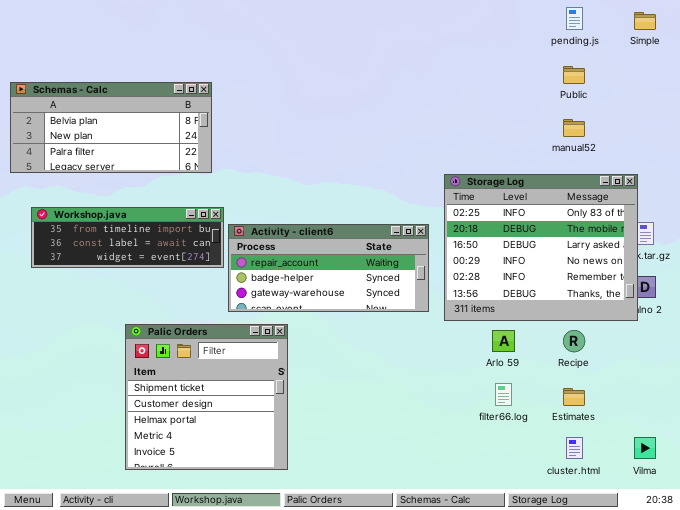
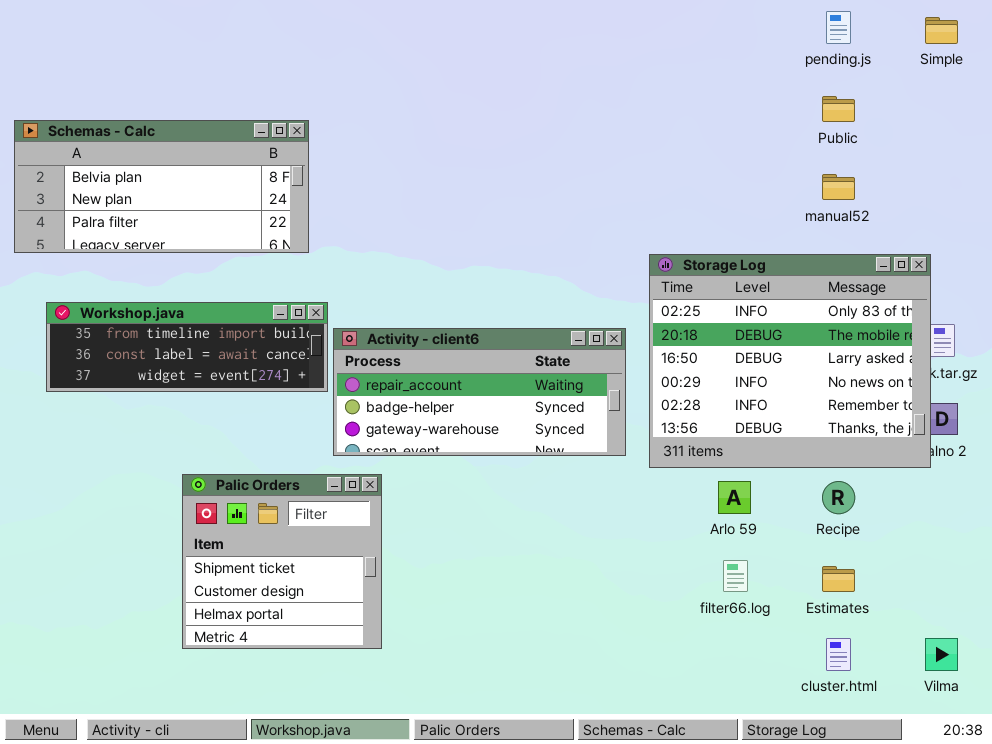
Palic Orders: [125,324,288,470] -> [182,474,382,649], resized

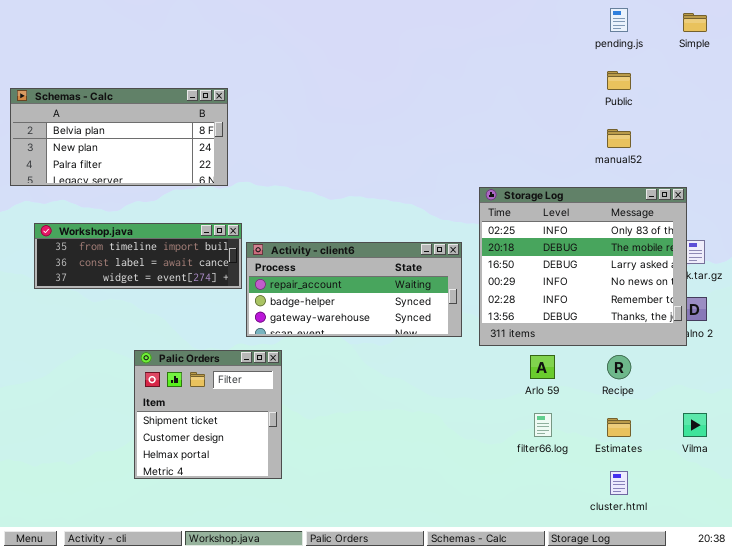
Vilma: [925,638,958,671] -> [683,413,707,437], moved

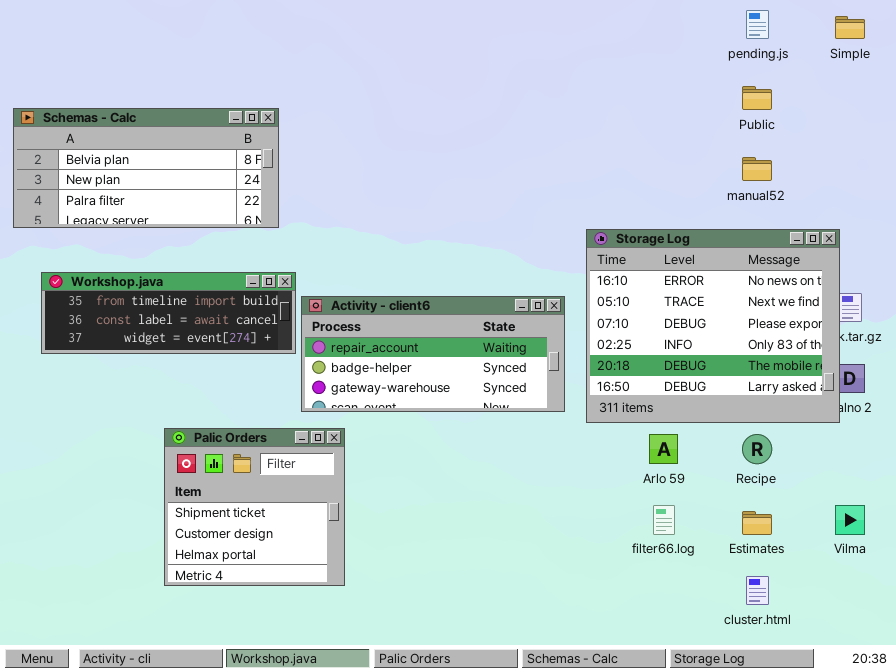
Storage Log: [479,187,687,346] -> [586,229,840,423], scrolled up 3 rows

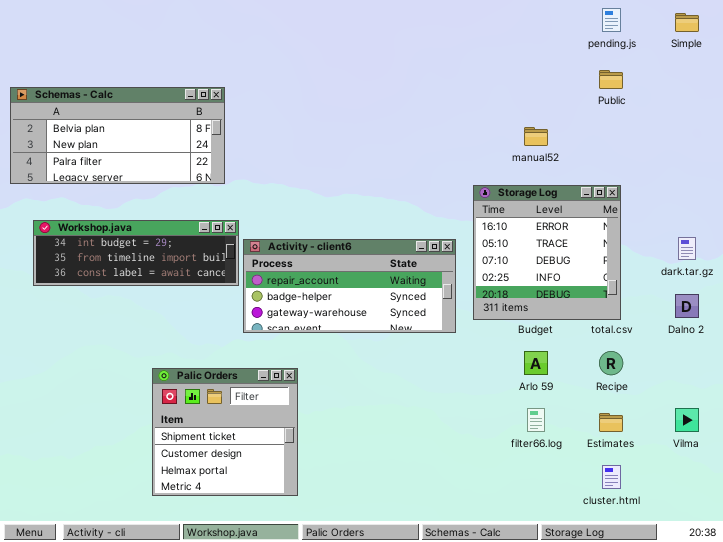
manual52: [742,157,772,181] -> [524,127,548,146], moved
Storage Log: [586,229,840,423] -> [473,185,621,320], resized
Workshop.java: [41,272,296,354] -> [33,220,239,286], scrolled up 1 row
Palic Orders: [164,428,345,586] -> [152,368,298,496], moved

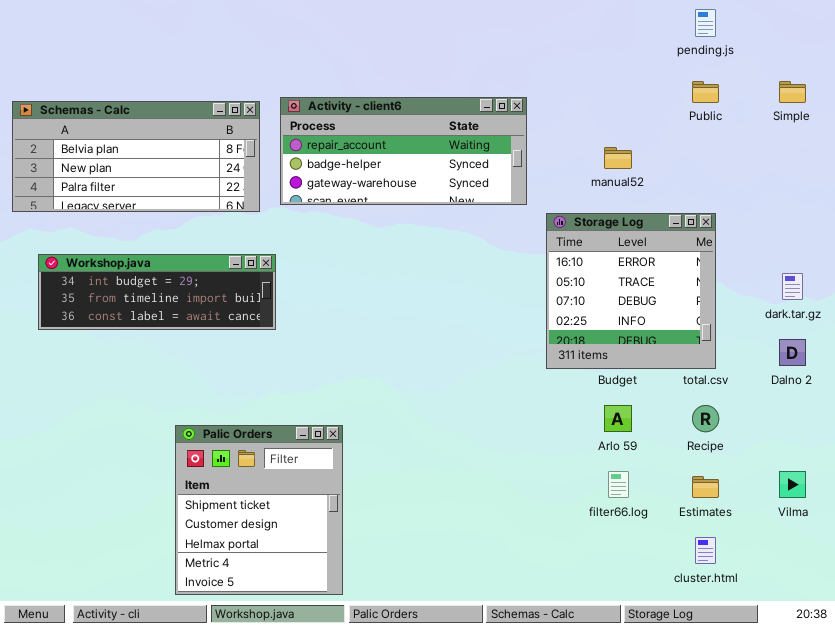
Simple: [675,13,699,32] -> [779,81,806,103], moved
Activity - client6: [243,239,456,333] -> [280,97,527,205], moved
Palic Orders: [152,368,298,496] -> [175,425,343,595], resized

